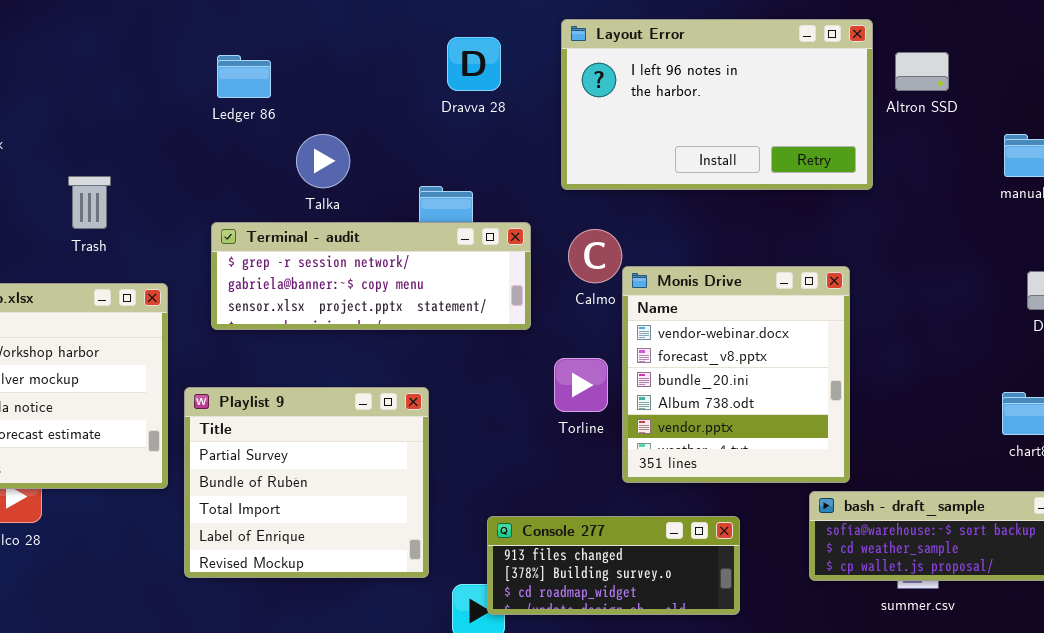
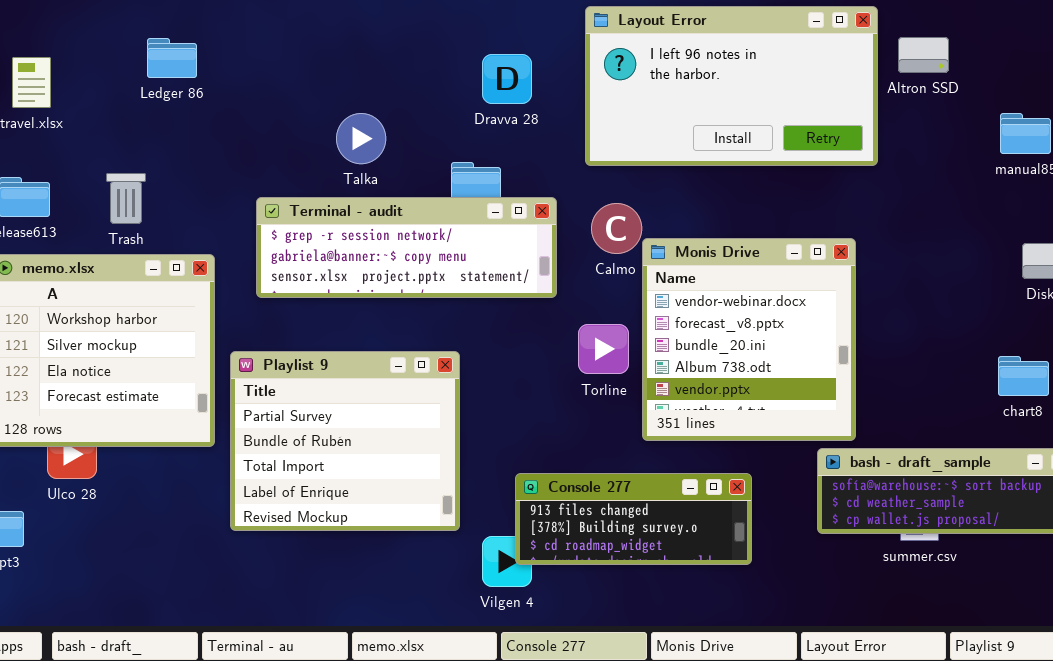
Dravva 28: [447,37,501,91] -> [482,54,532,104], moved
Ledger 86: [217,55,271,98] -> [147,38,197,78], moved
Trash: [68,176,111,229] -> [106,173,146,224], moved

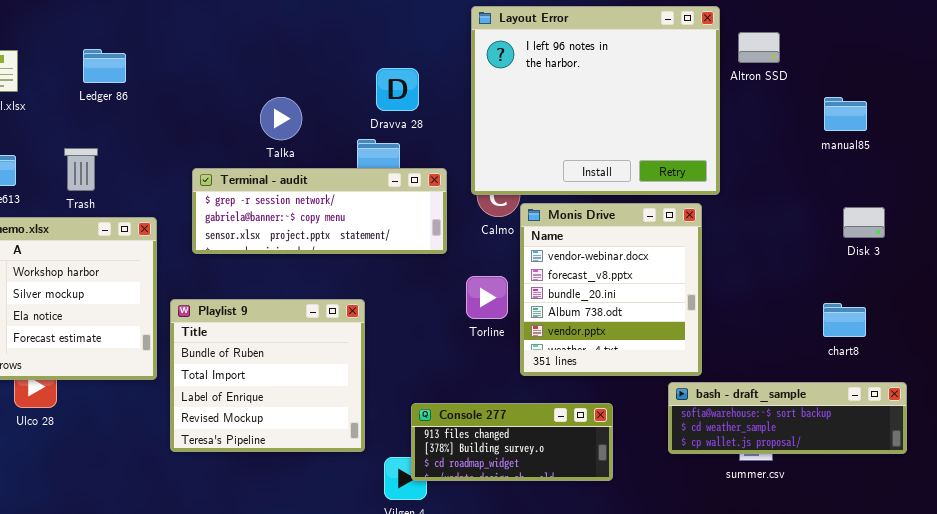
Layout Error: [585,6,878,166] -> [471,6,720,195], resized
Ledger 86: [147,38,197,78] -> [83,49,126,83], moved
Dravva 28: [482,54,532,104] -> [376,68,419,111], moved
Playlist 9: [230,351,460,531] -> [170,299,365,452], scrolled down 1 row

